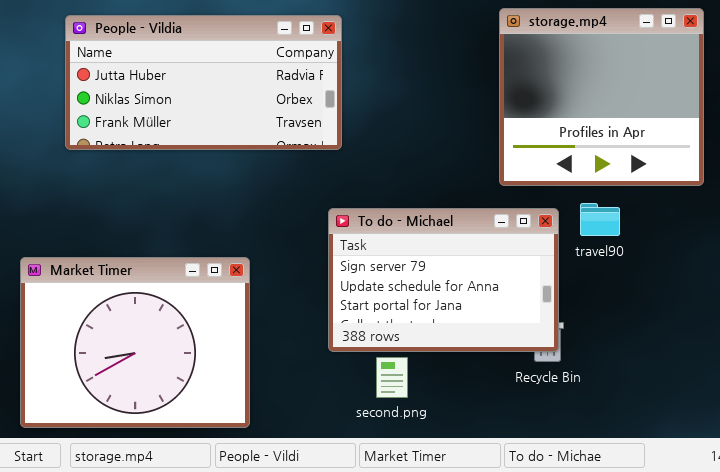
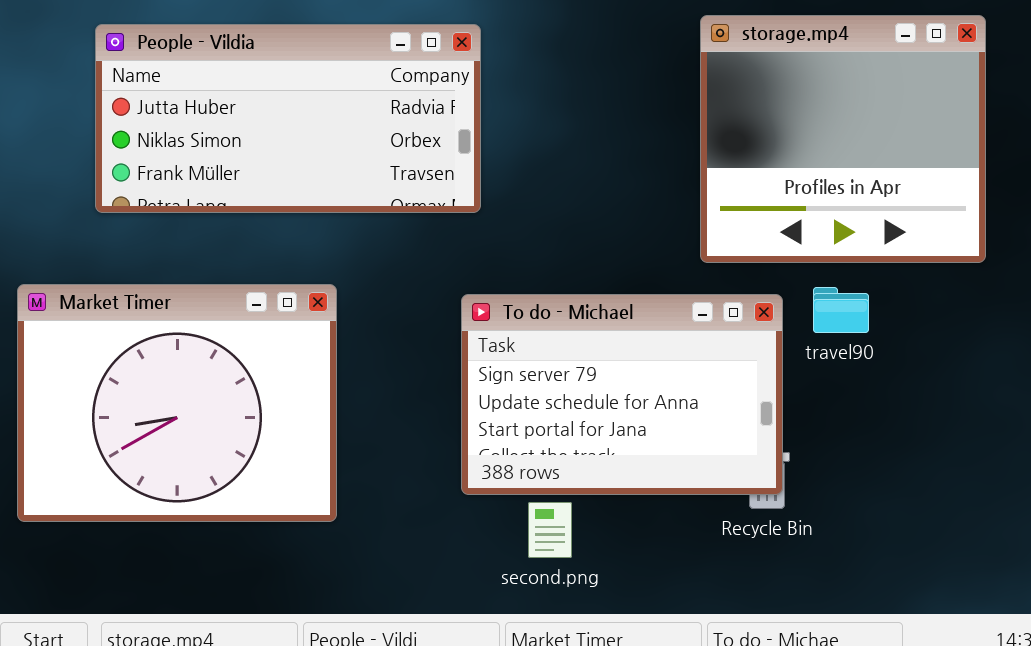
Market Timer: [20,257,250,428] -> [17,284,337,522], moved

